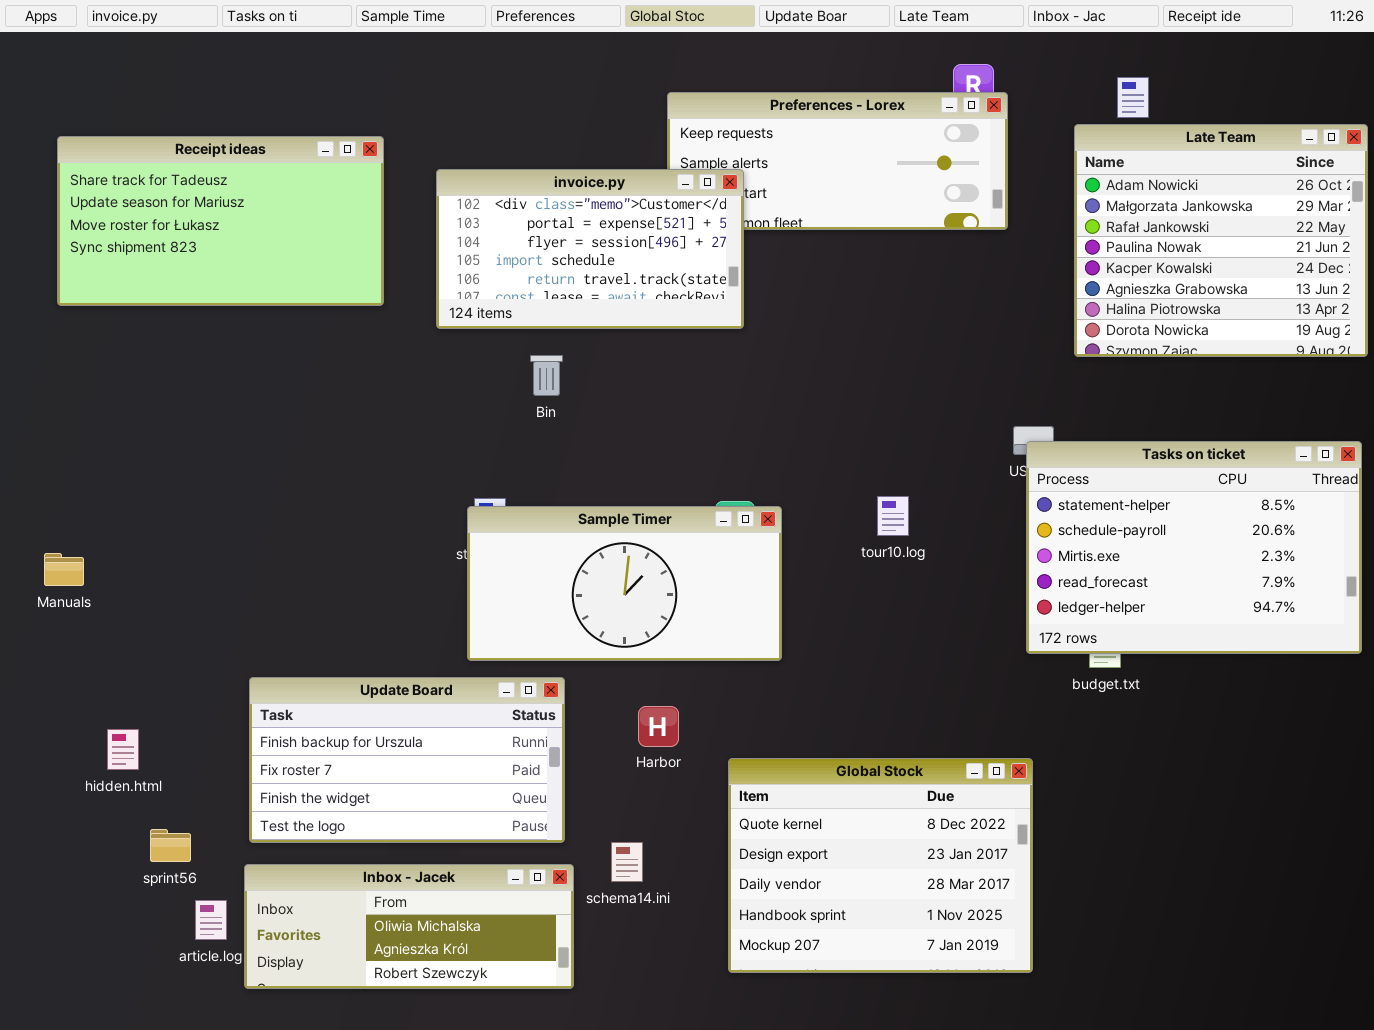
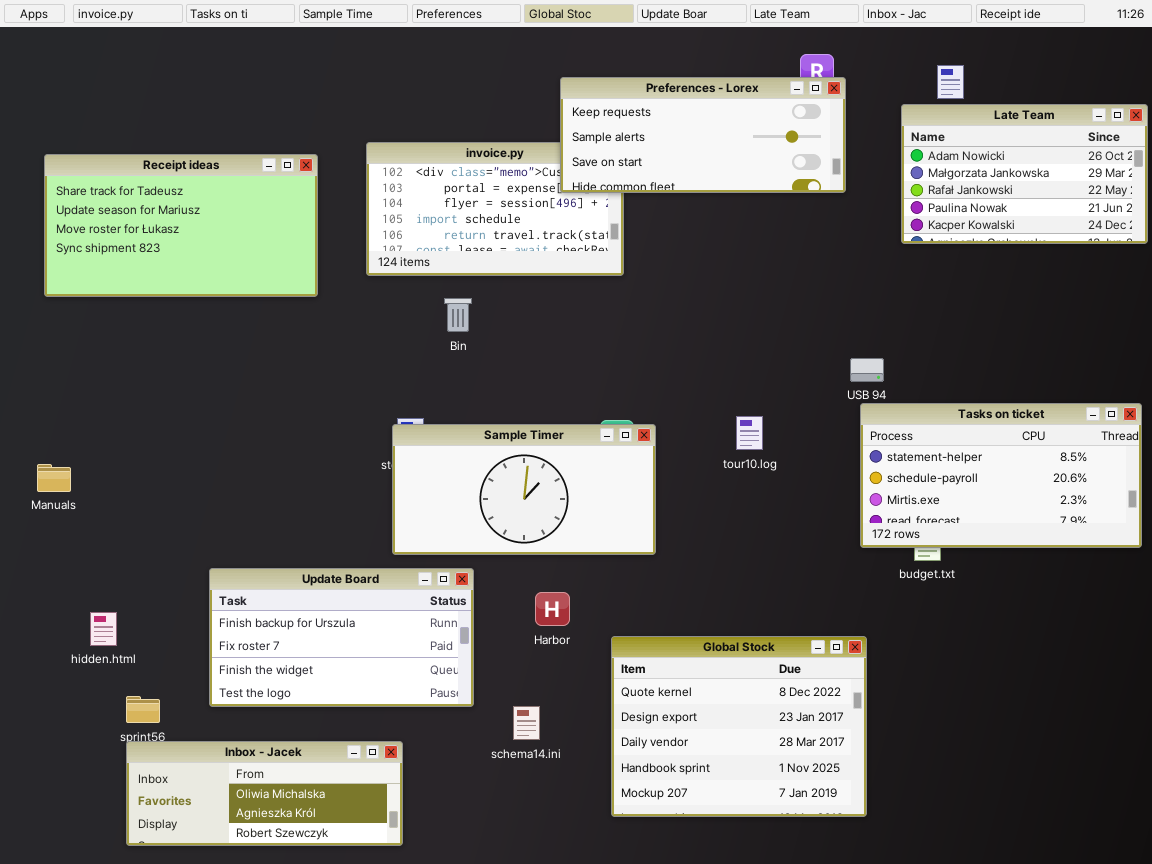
Preferences - Lorex: [667,92,1008,230] -> [560,77,846,193], raised
Late Team: [1074,124,1368,357] -> [901,104,1148,244], resized
Receipt ideas: [57,136,384,306] -> [44,154,318,297], moved
Tasks on ticket: [1026,441,1362,654] -> [860,403,1142,548], resized
Inbox - Jacek: [244,864,574,989] -> [126,741,403,846], moved

